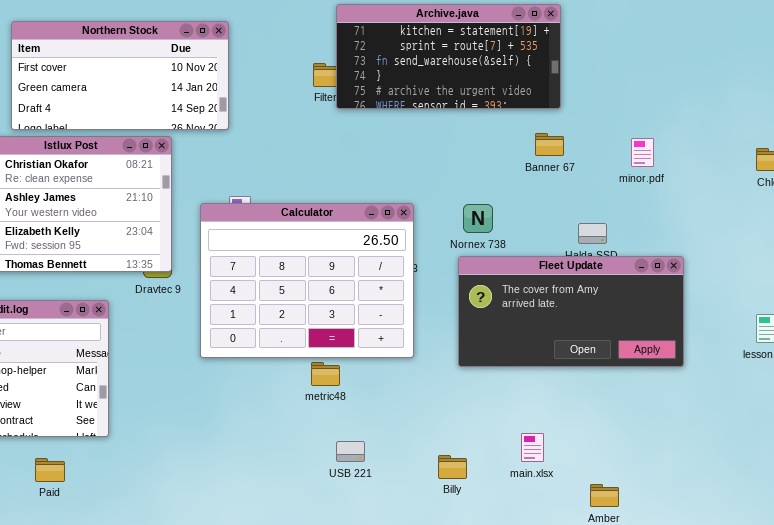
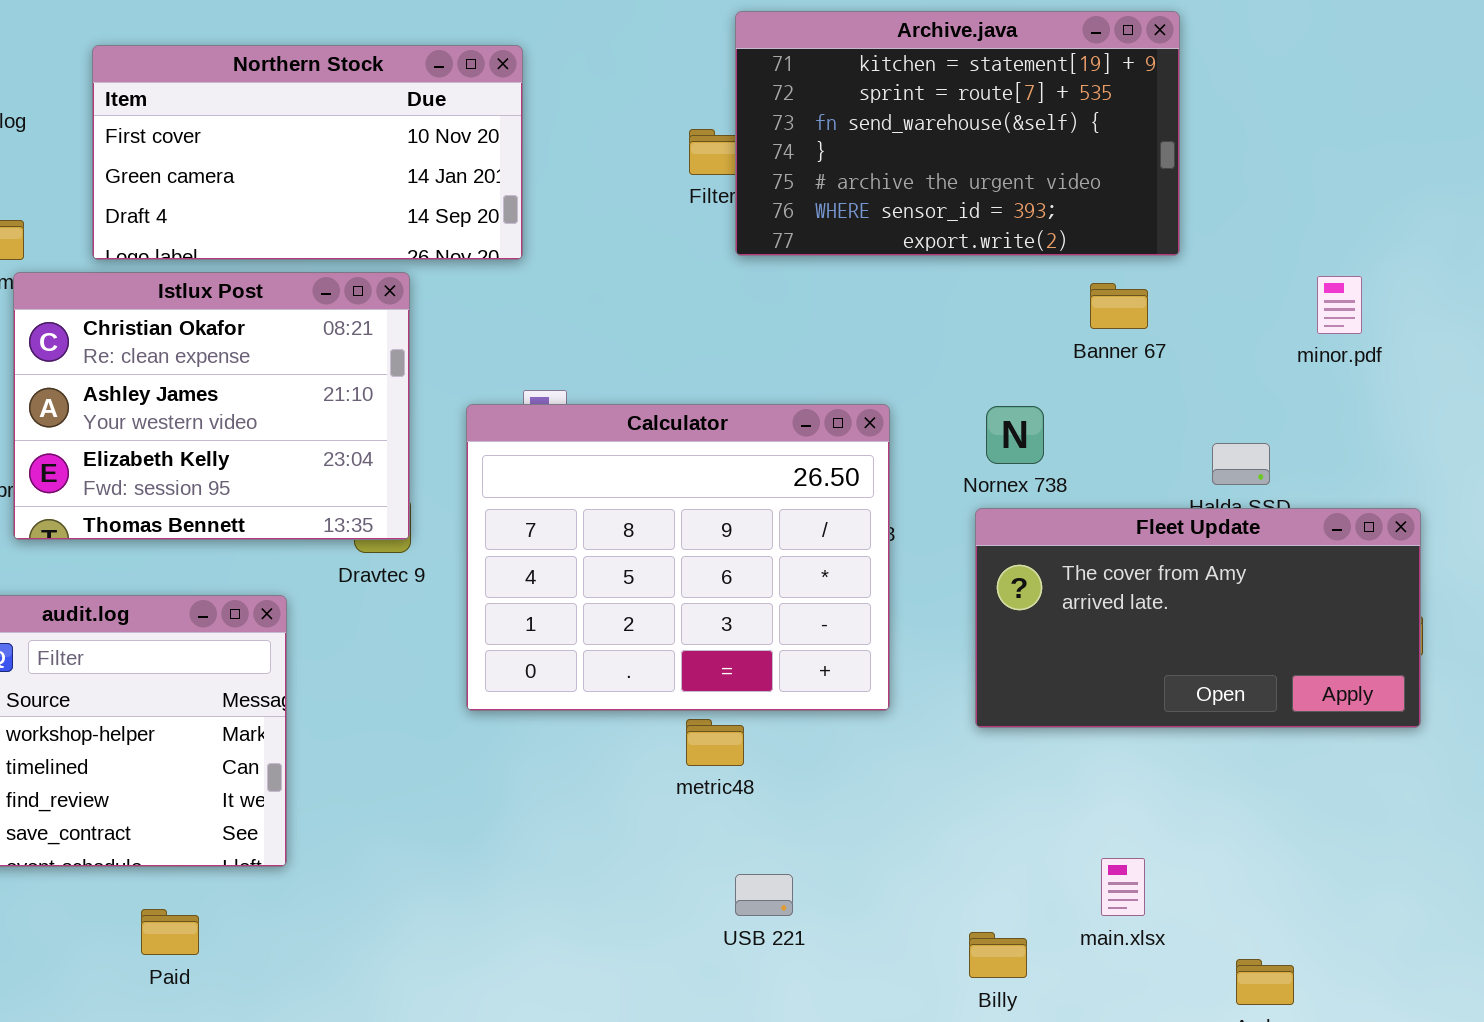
Archive.java: [336,4,561,109] -> [735,11,1180,256], resized
Banner 67: [535,133,564,156] -> [1090,283,1148,329], moved
Billy: [438,455,467,479] -> [969,932,1027,978], moved

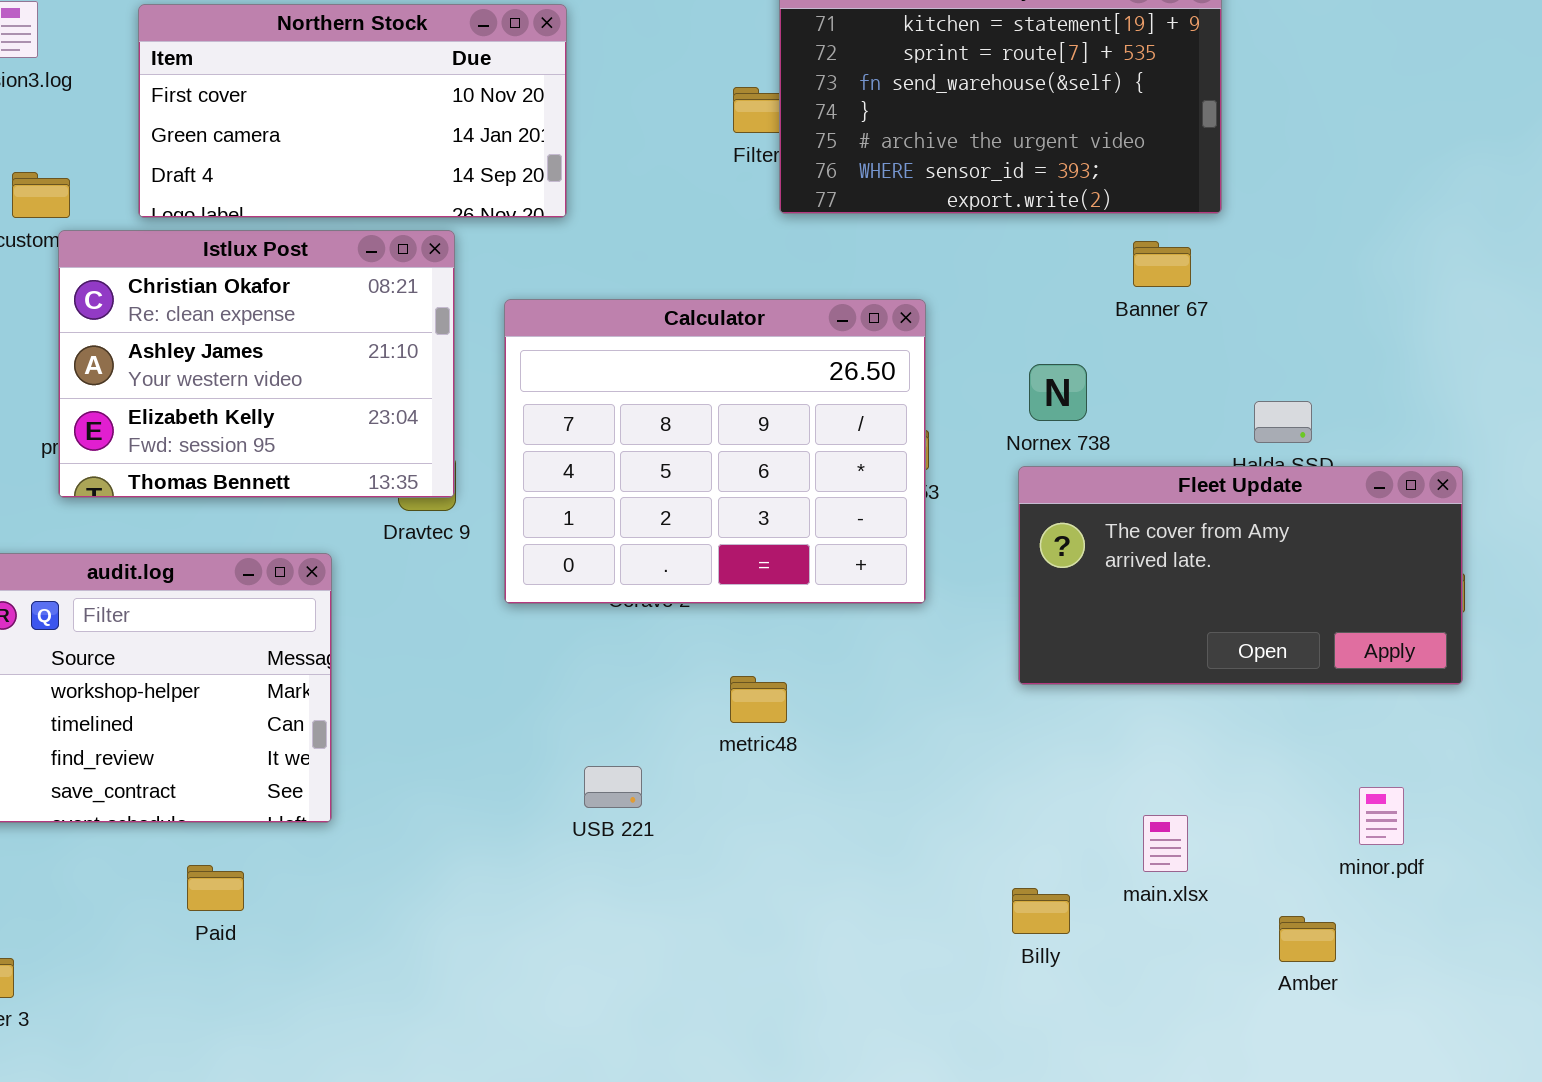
minor.pdf: [1317,276,1362,334] -> [1359,787,1404,845], moved
Calculator: [466,404,890,711] -> [504,299,926,604], moved
USB 221: [735,874,793,916] -> [584,766,642,808], moved

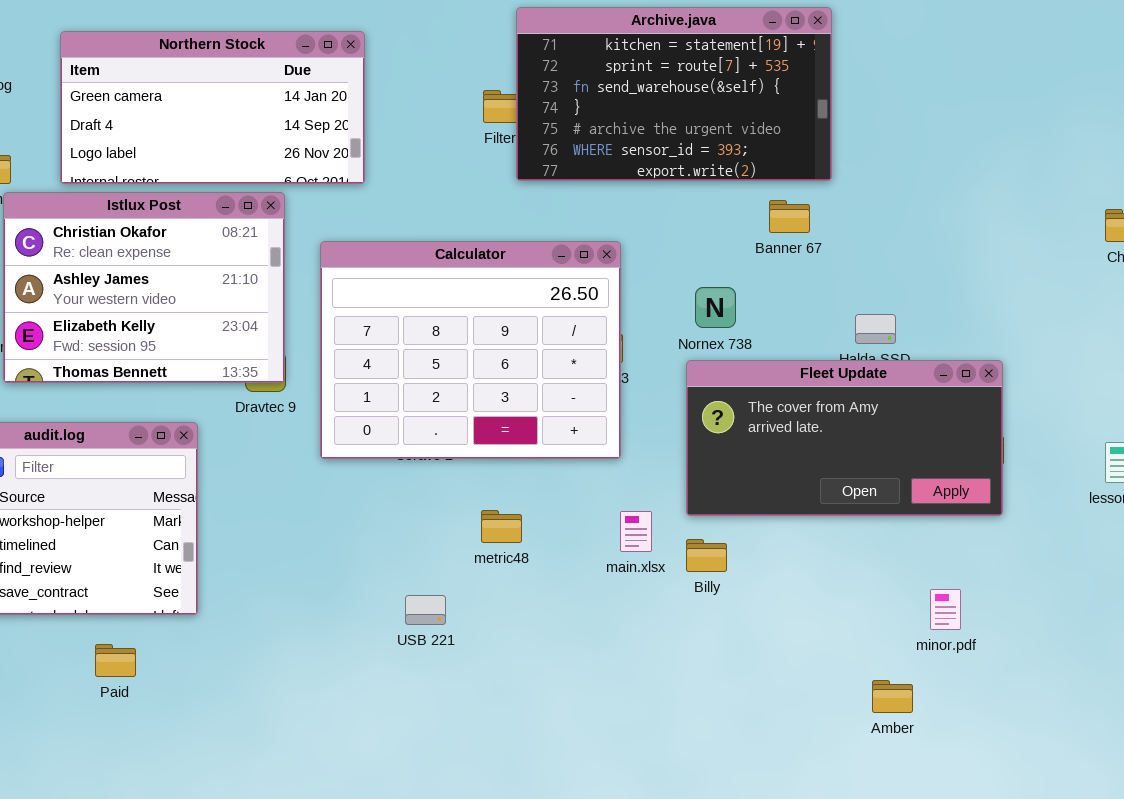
Northern Stock: [138,4,567,218] -> [60,31,365,184], scrolled down 1 row
USB 221: [584,766,642,808] -> [405,595,446,625], moved
main.xlsx: [1143,815,1188,872] -> [620,511,652,552], moved
Billy: [1012,888,1070,934] -> [686,539,727,572], moved

